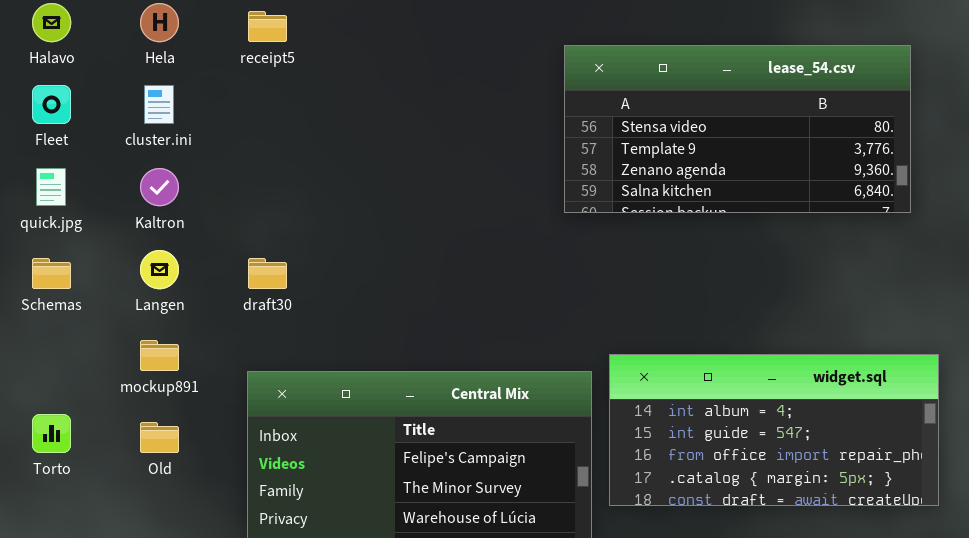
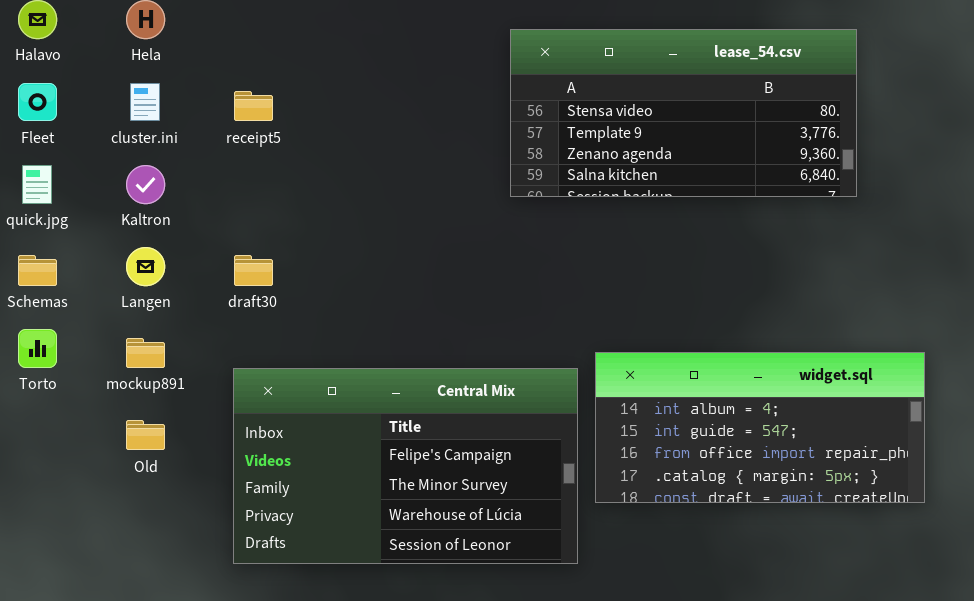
receipt5: [248,11,287,42] -> [234,91,273,121], moved
lease_54.csv: [564,45,911,213] -> [510,29,857,197], moved
Torto: [32,414,71,453] -> [18,329,57,368], moved

